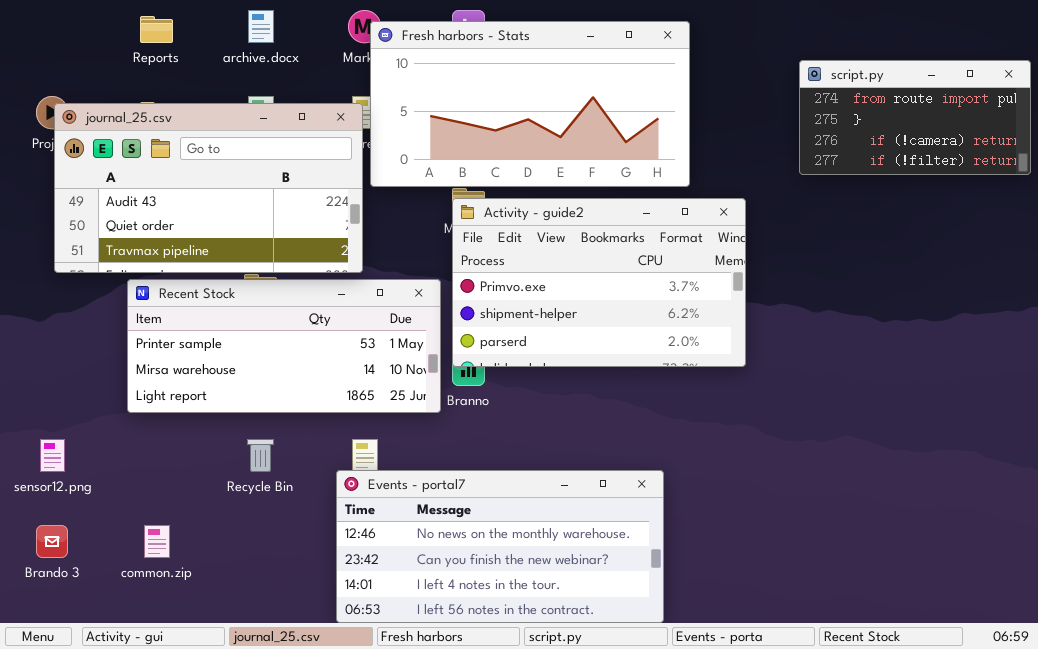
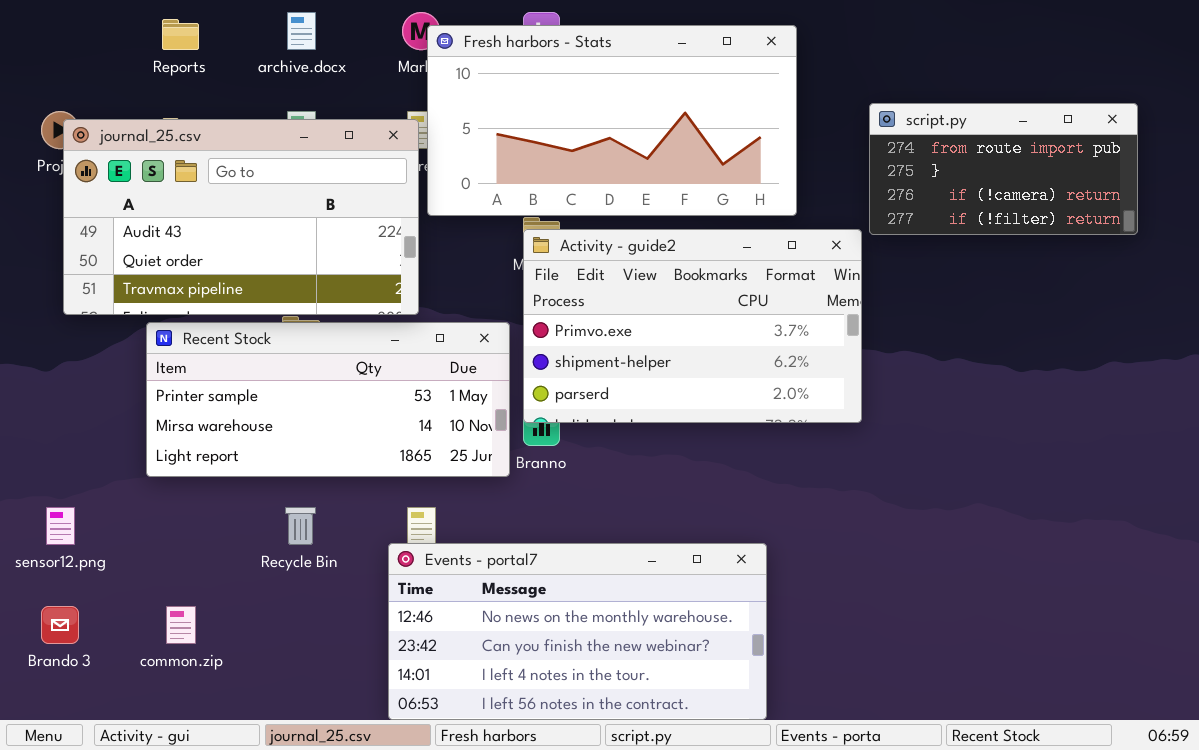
script.py: [799,60,1031,175] -> [869,103,1138,235], moved

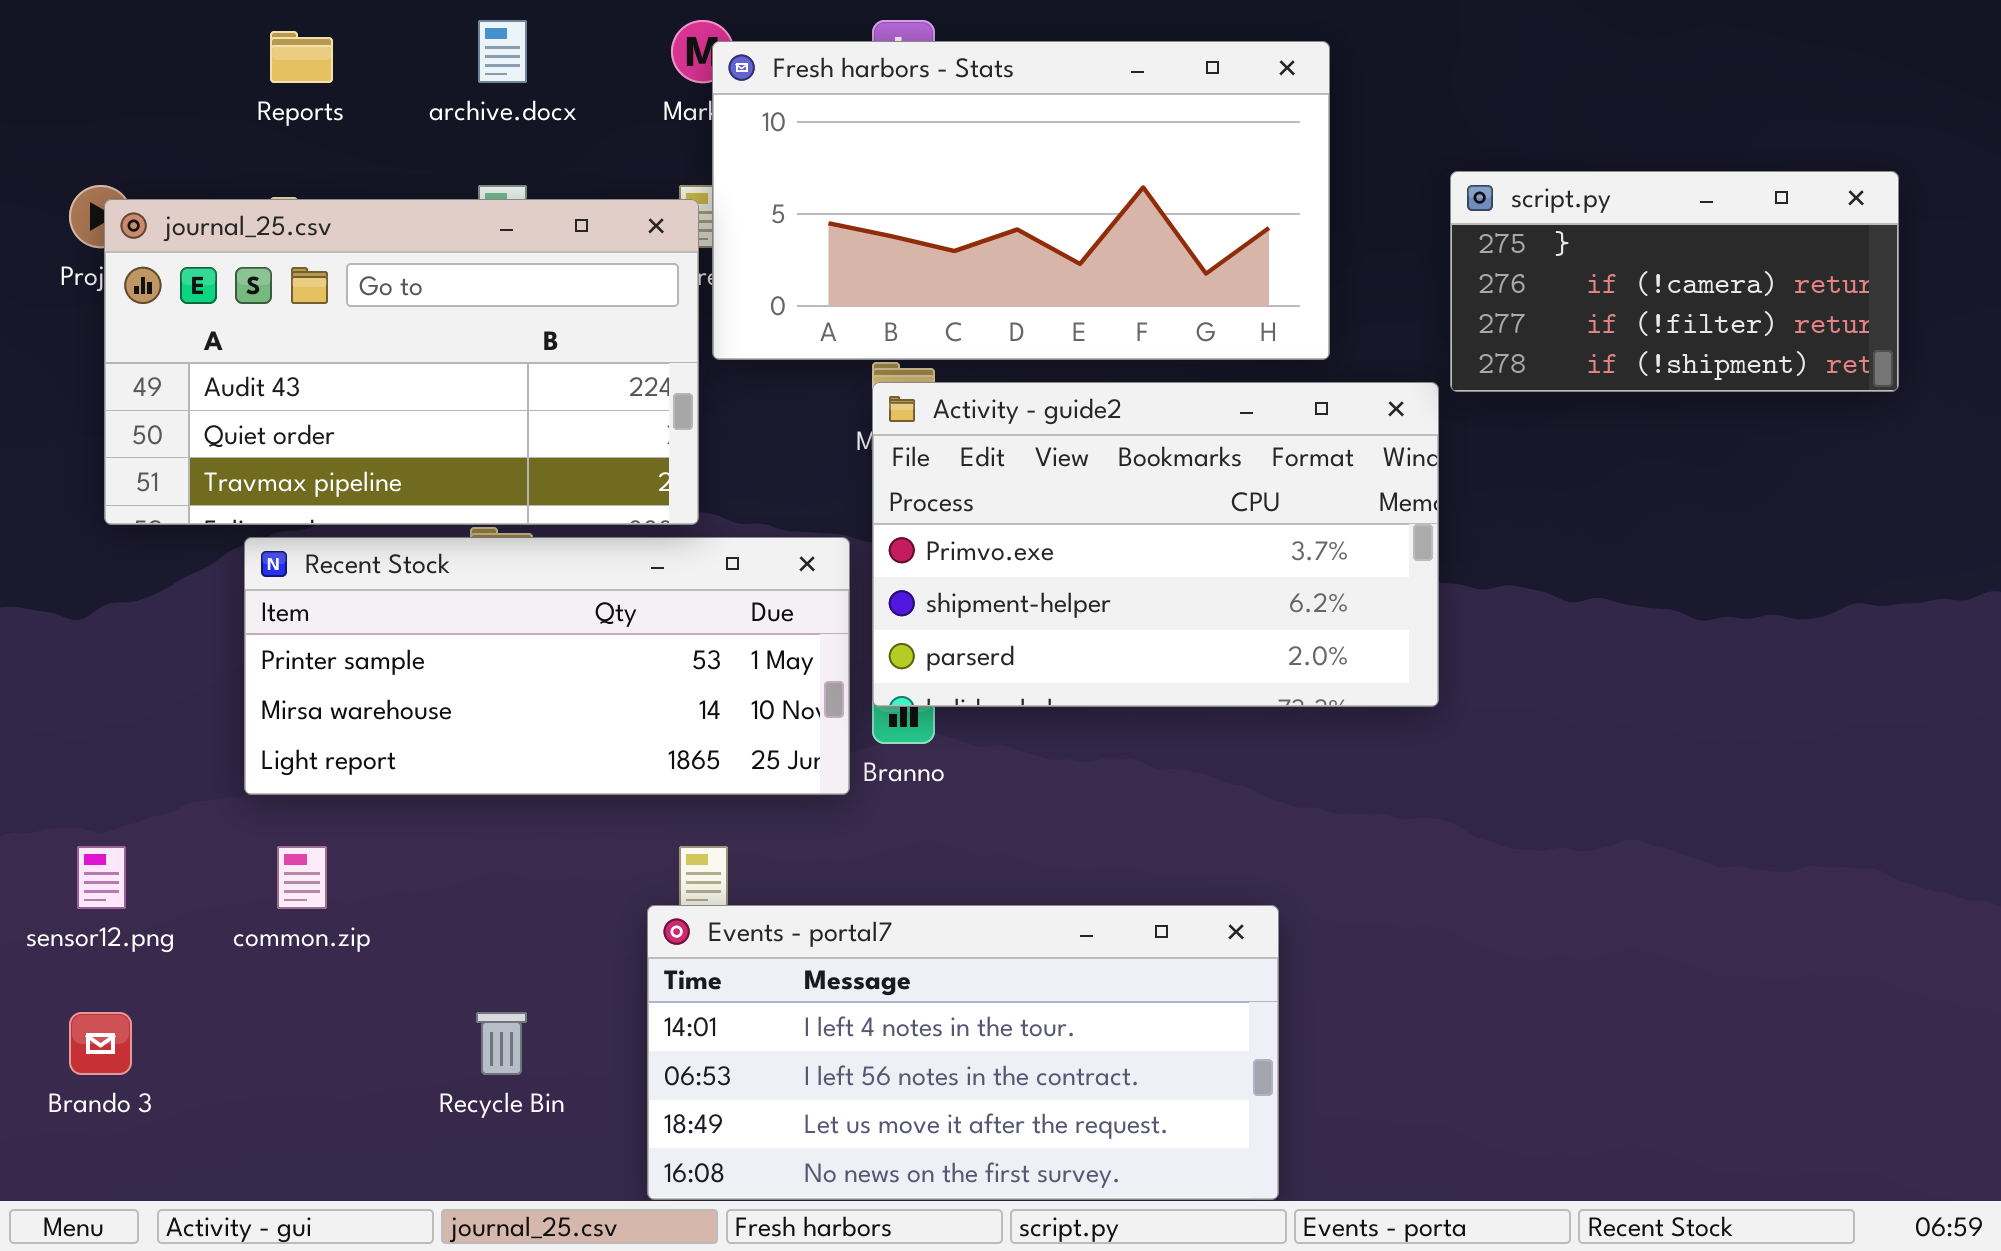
script.py: [869,103,1138,235] -> [1450,171,1899,392], scrolled down 1 row
Recycle Bin: [285,507,316,545] -> [476,1012,527,1075], moved
Events - portal7: [388,543,767,720] -> [647,905,1279,1200], scrolled down 2 rows
common.zip: [166,606,196,644] -> [277,846,327,909], moved

